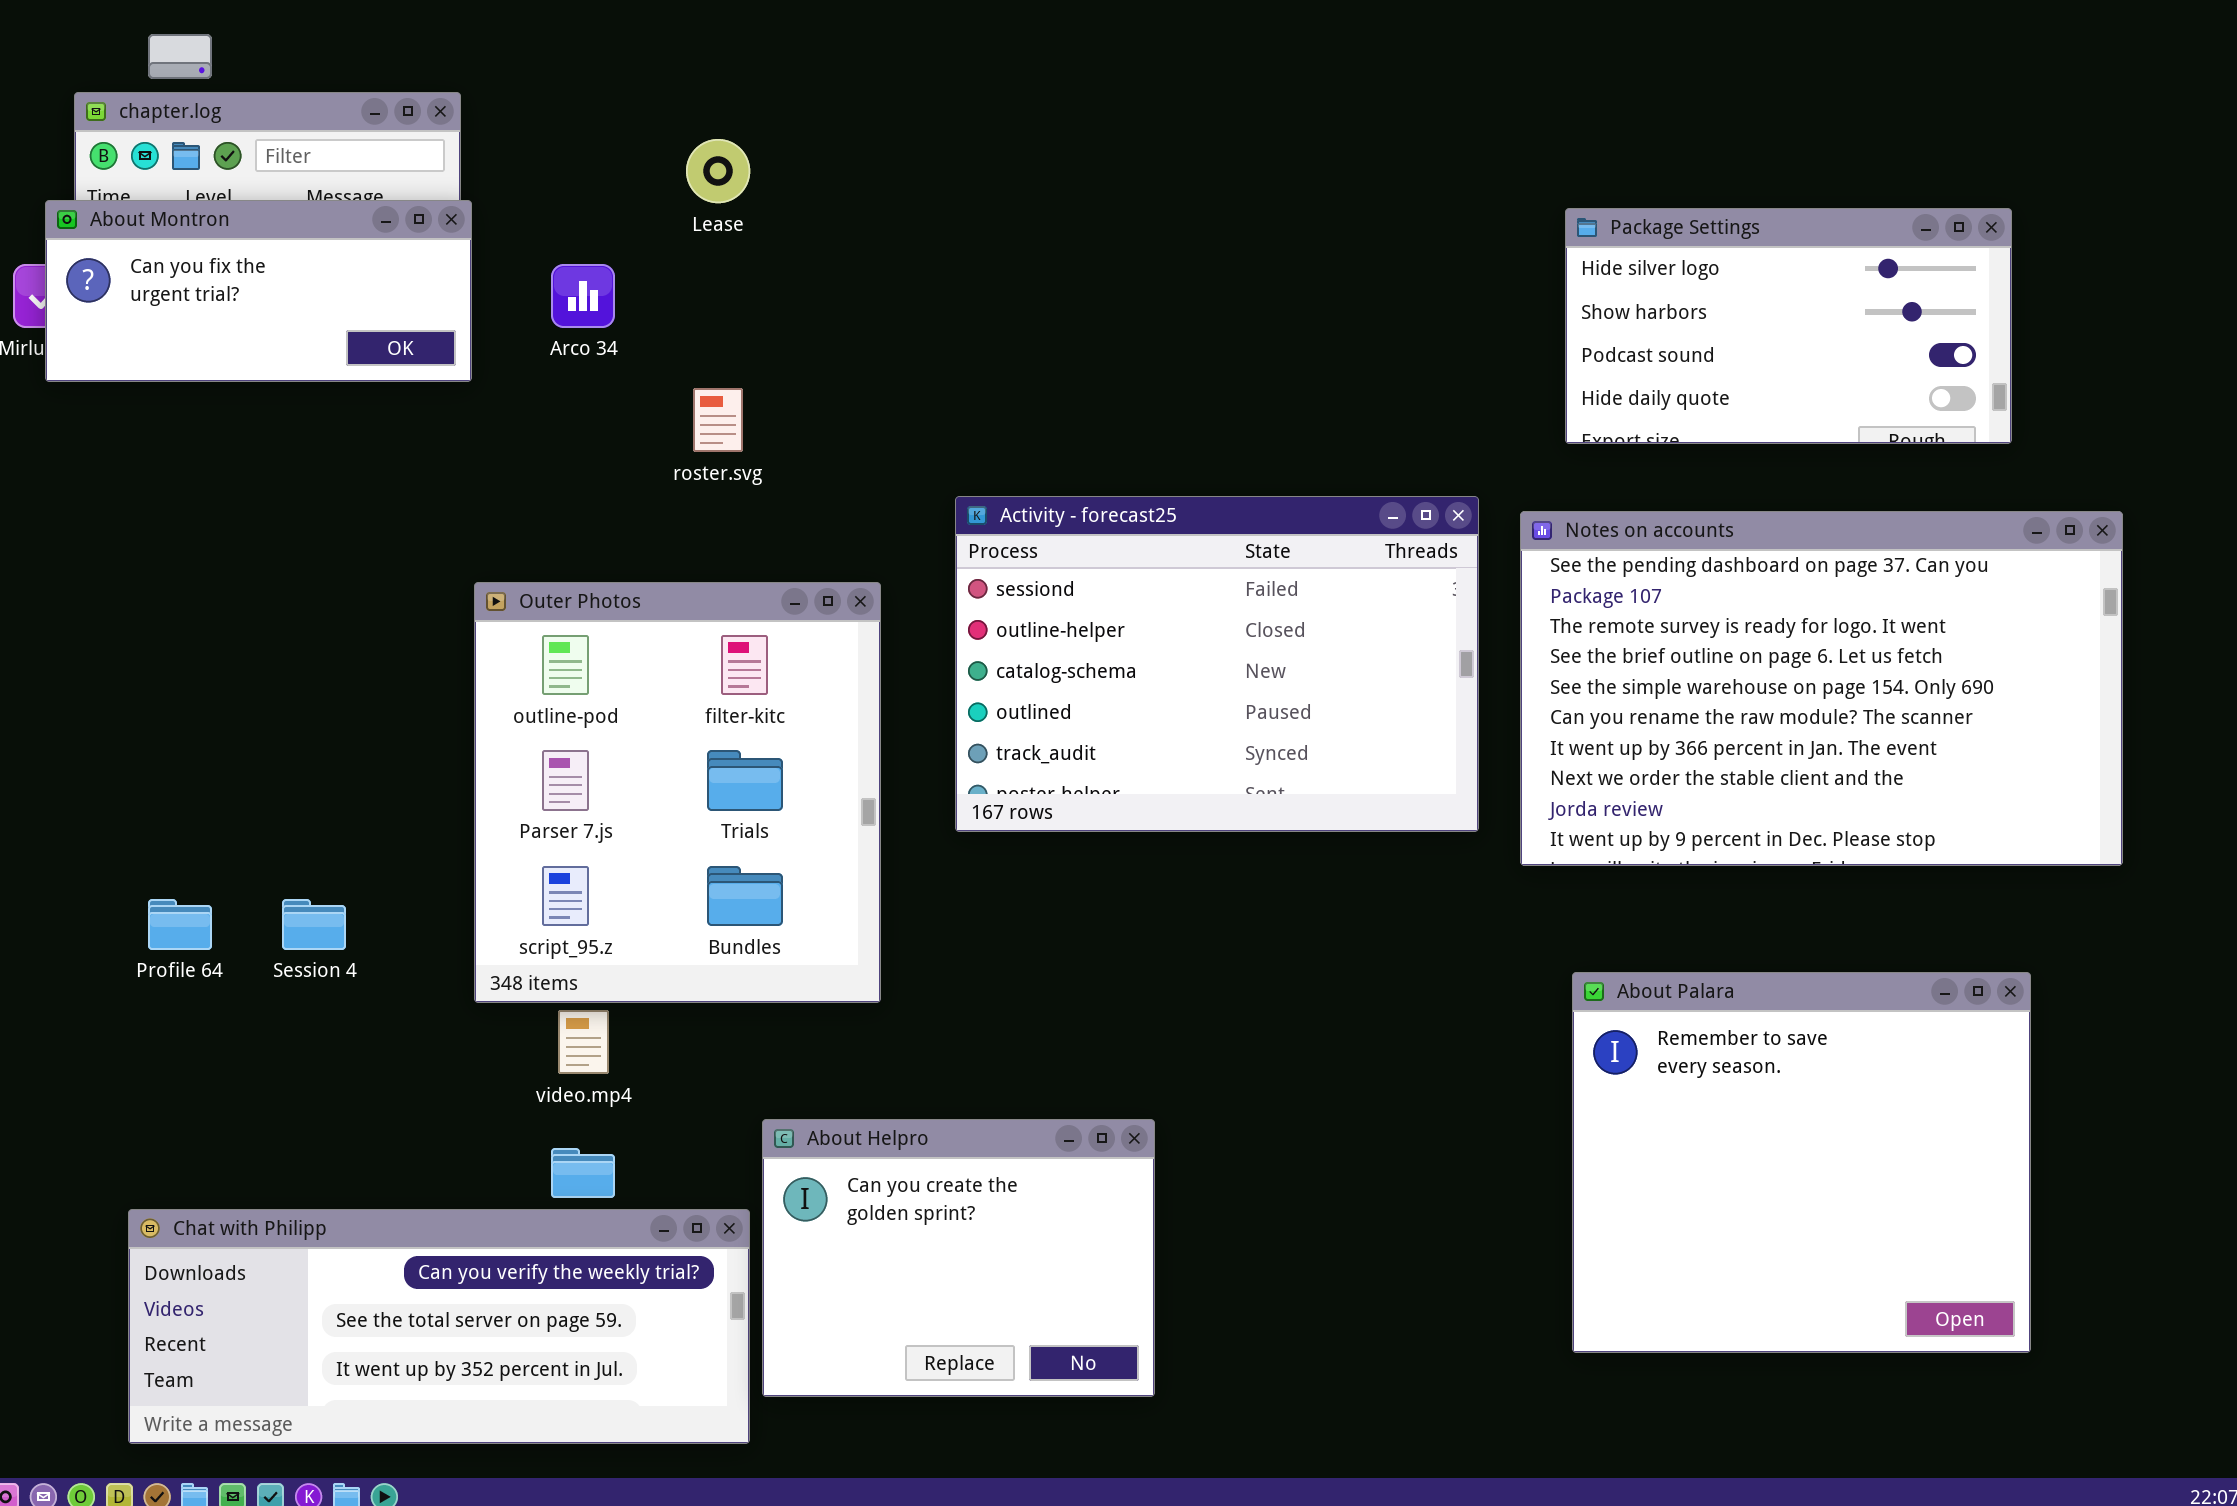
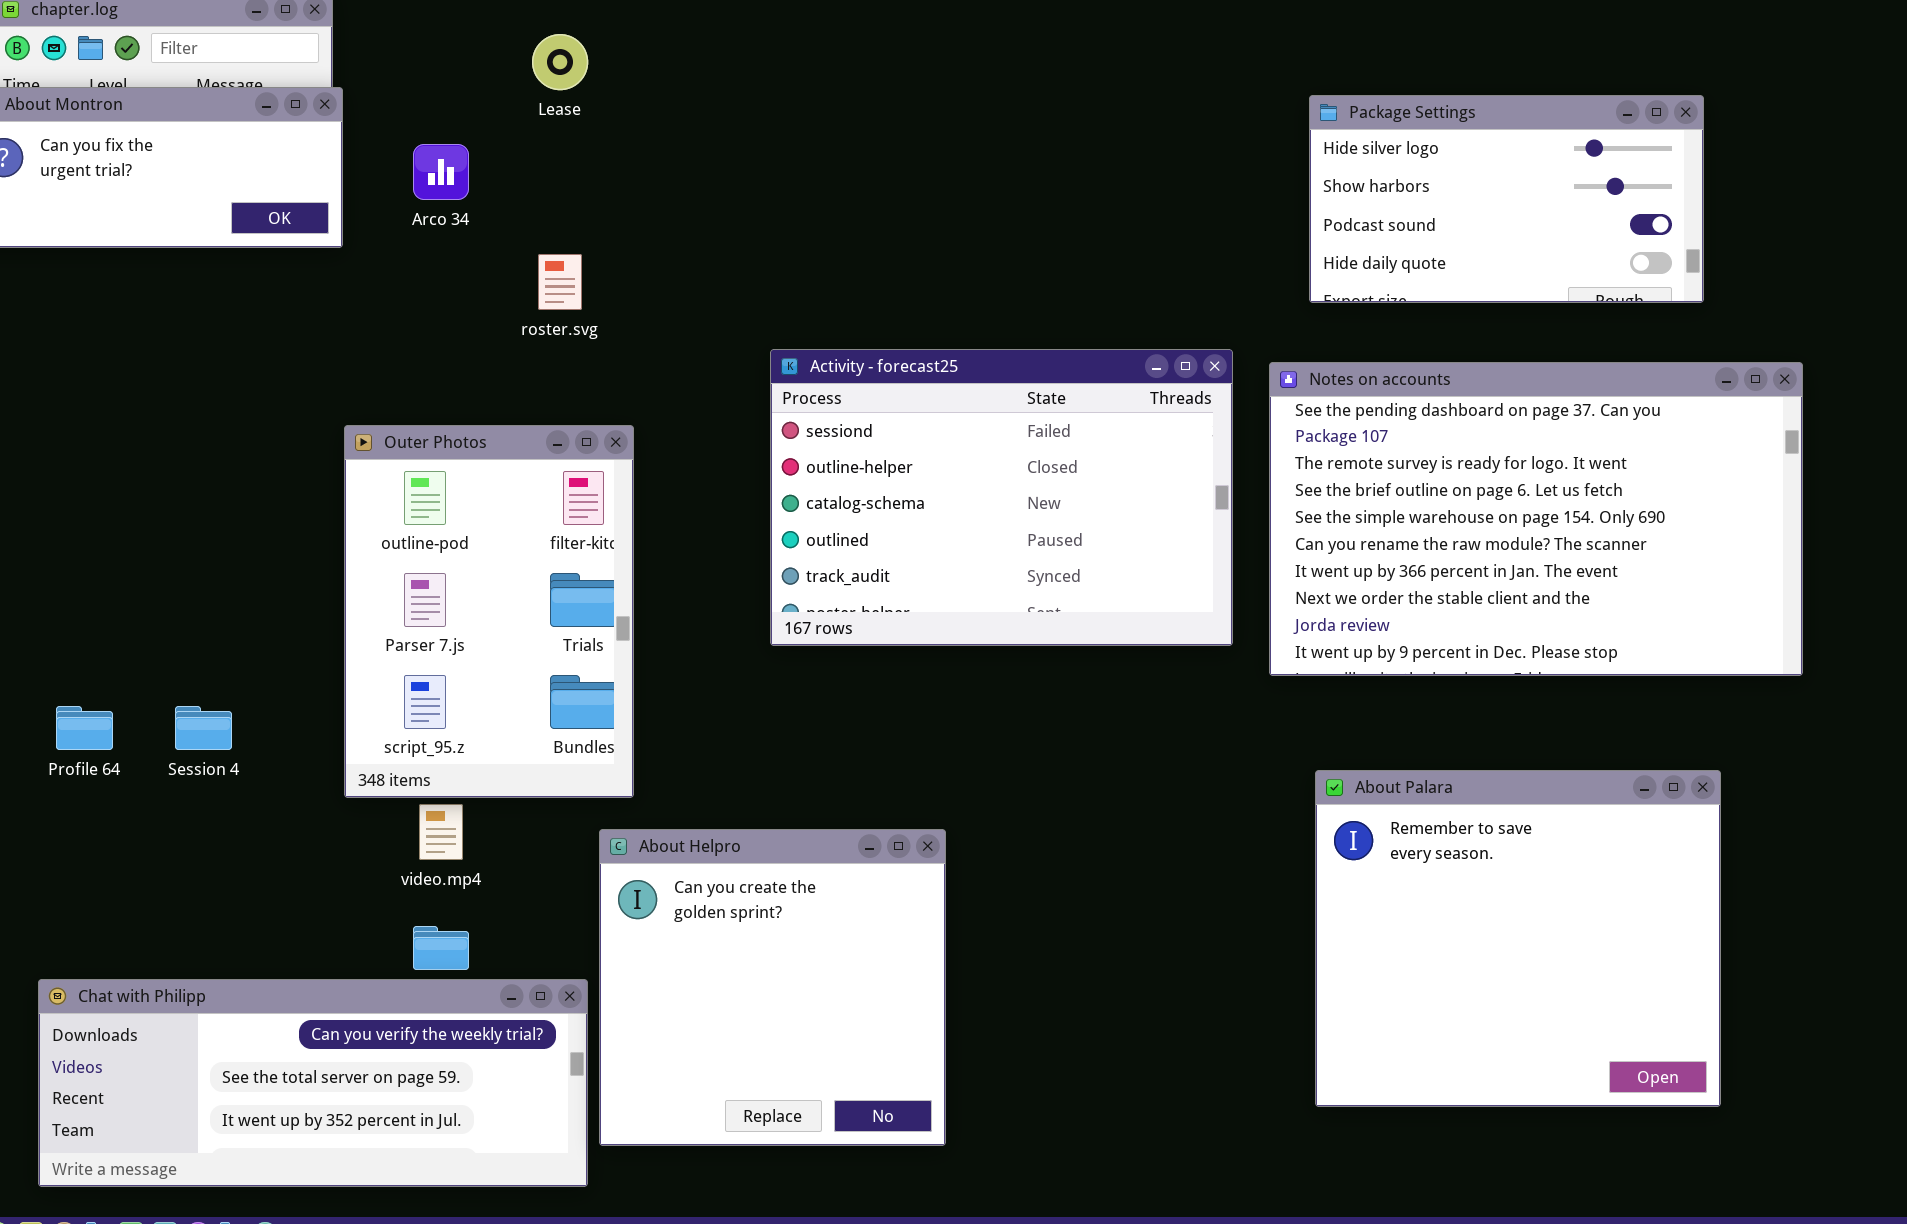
Outer Photos: [474,582,881,1003] -> [344,425,634,798], resized
About Helpro: [762,1119,1155,1397] -> [599,829,946,1146], resized

